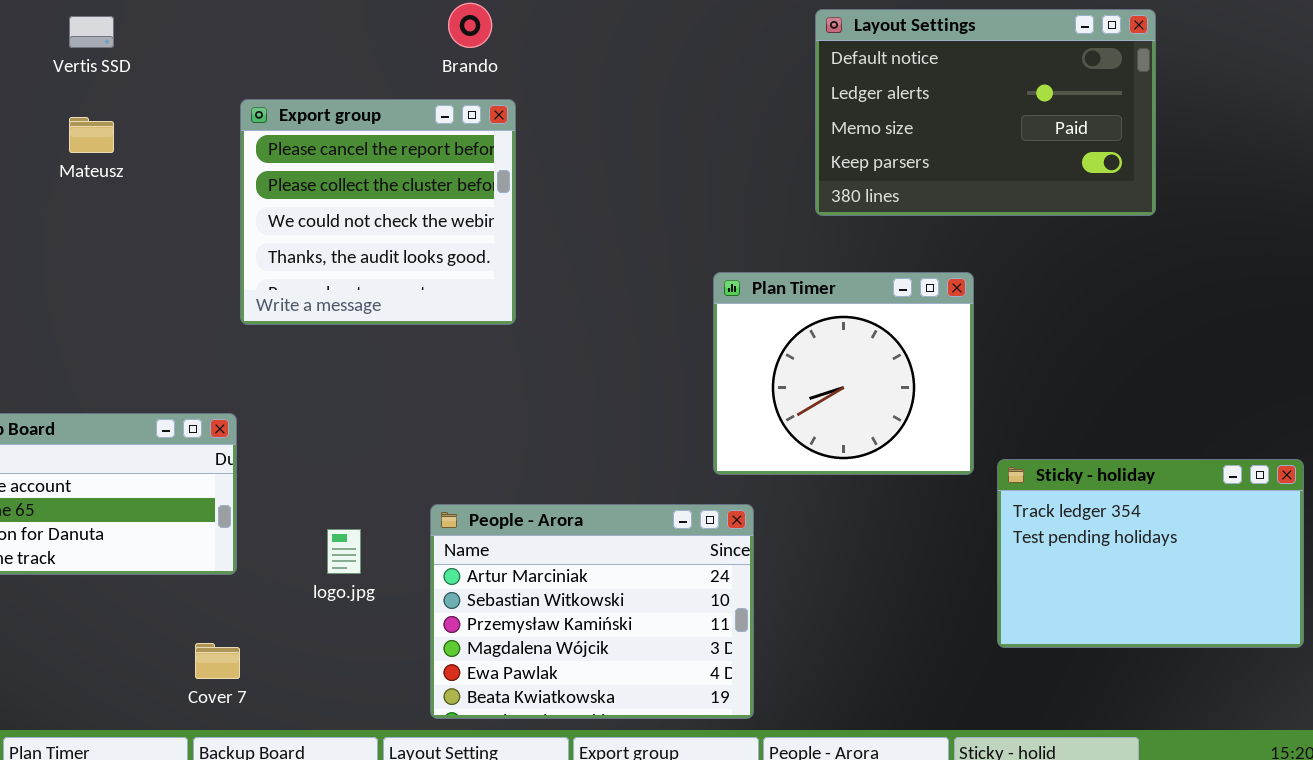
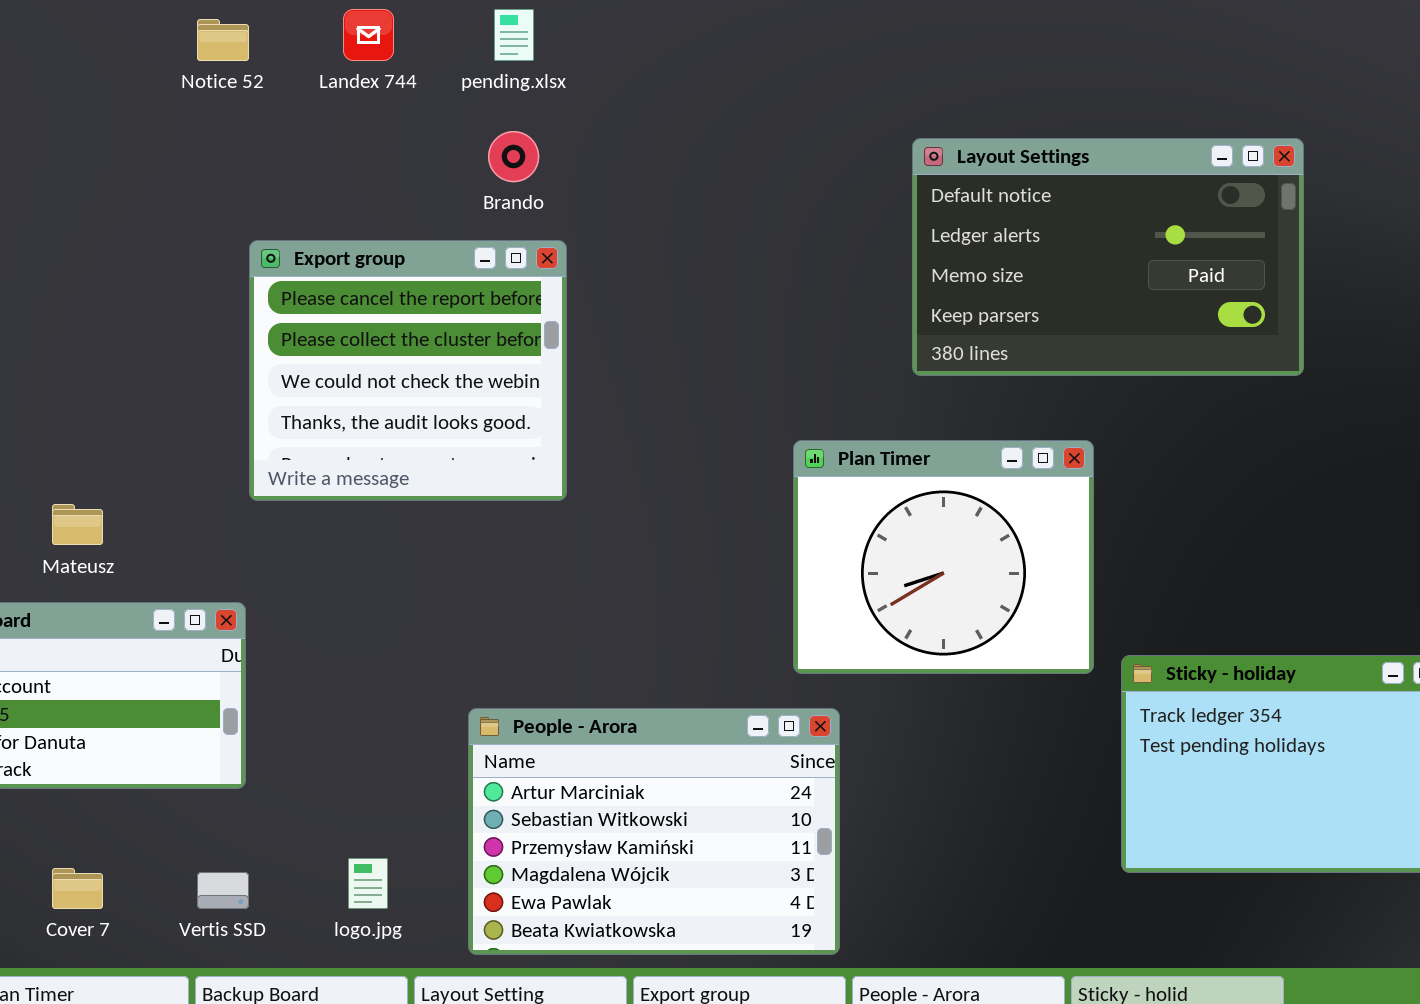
Vertis SSD: [69,16,114,48] -> [197,872,249,909], moved
Mateusz: [69,117,114,153] -> [52,504,103,545], moved
logo.jpg: [327,529,361,574] -> [348,858,388,909], moved
Cover 7: [195,643,240,679] -> [52,868,103,909], moved

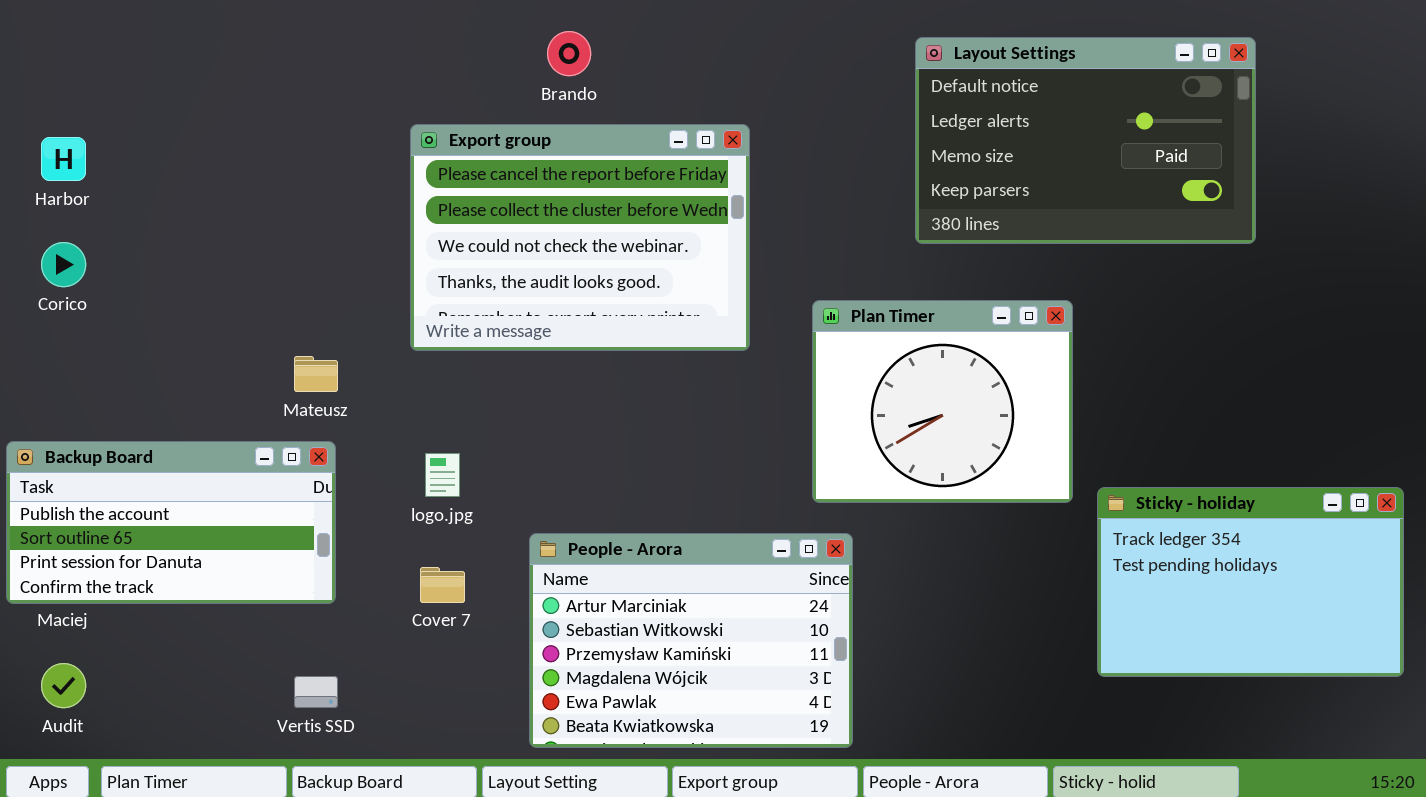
Export group: [249,240,567,501] -> [410,124,750,351], moved, resized
Mateusz: [52,504,103,545] -> [294,356,338,392], moved
logo.jpg: [348,858,388,909] -> [425,453,460,497], moved
Cover 7: [52,868,103,909] -> [420,567,465,603], moved

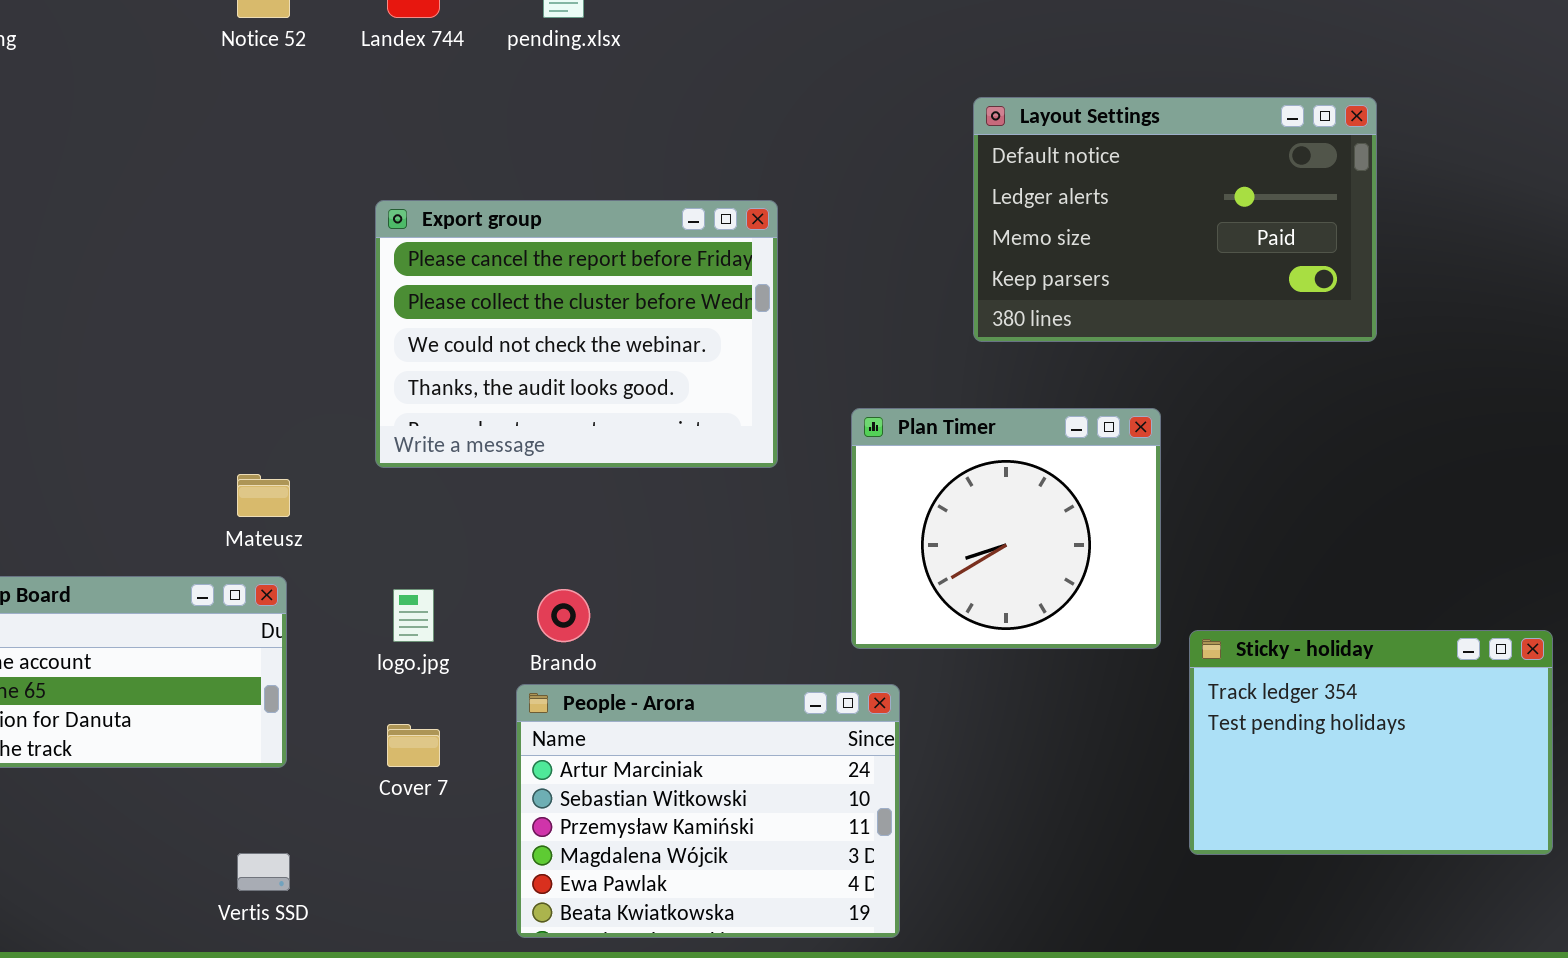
Brando: [547,31,591,76] -> [537,589,590,642], moved

